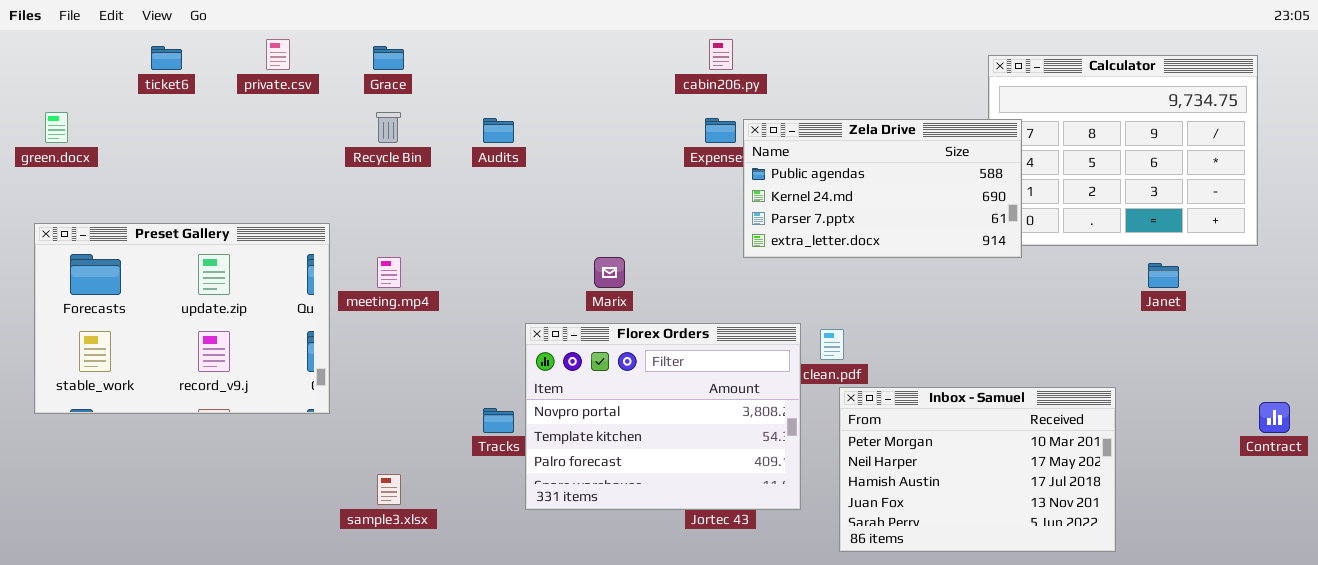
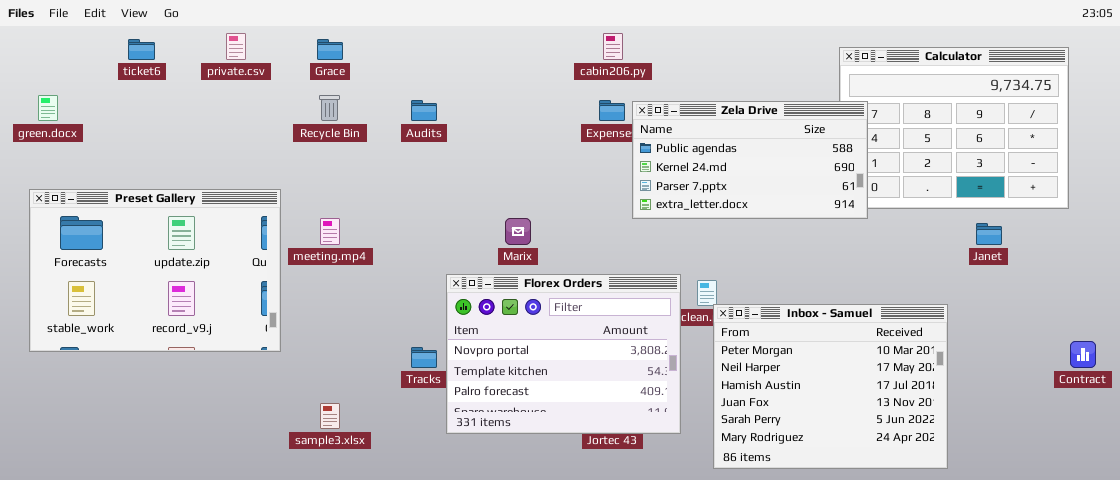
Inbox - Samuel: [839,387,1116,552] -> [713,304,948,469], resized

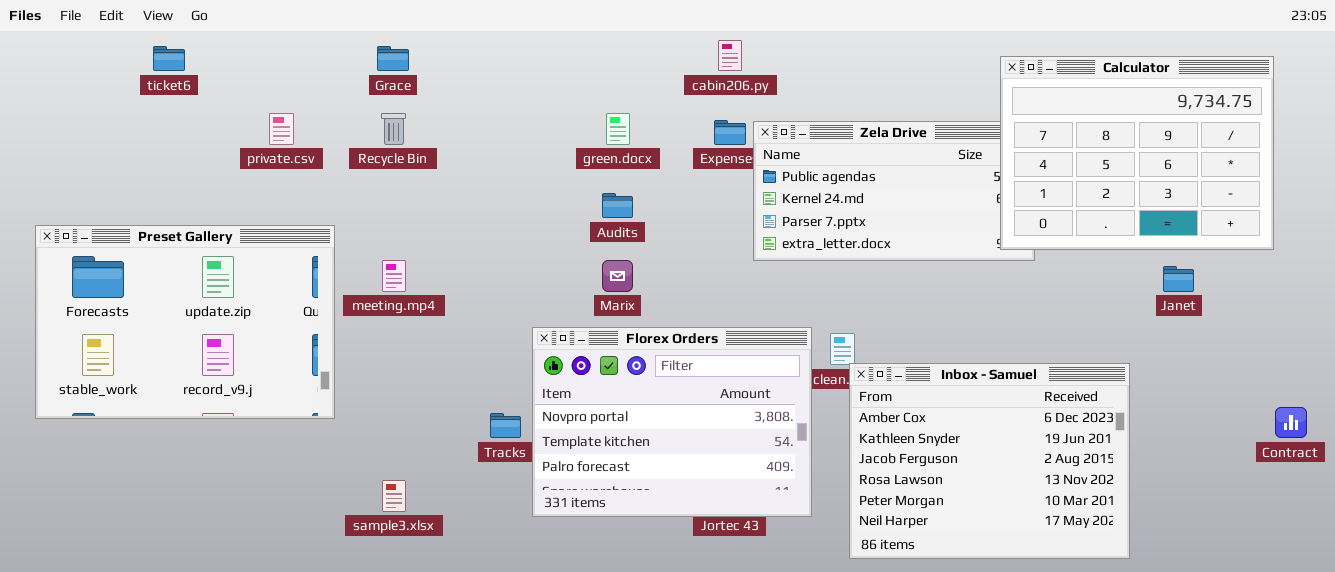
private.csv: [226,33,246,60] -> [269,113,294,145], moved
Calculator: [839,47,1069,209] -> [1000,56,1274,250], raised
green.docx: [38,95,58,121] -> [606,113,630,145], moved
Audits: [411,100,437,121] -> [602,193,633,218], moved
Inbox - Samuel: [713,304,948,469] -> [849,363,1130,559], scrolled up 4 rows

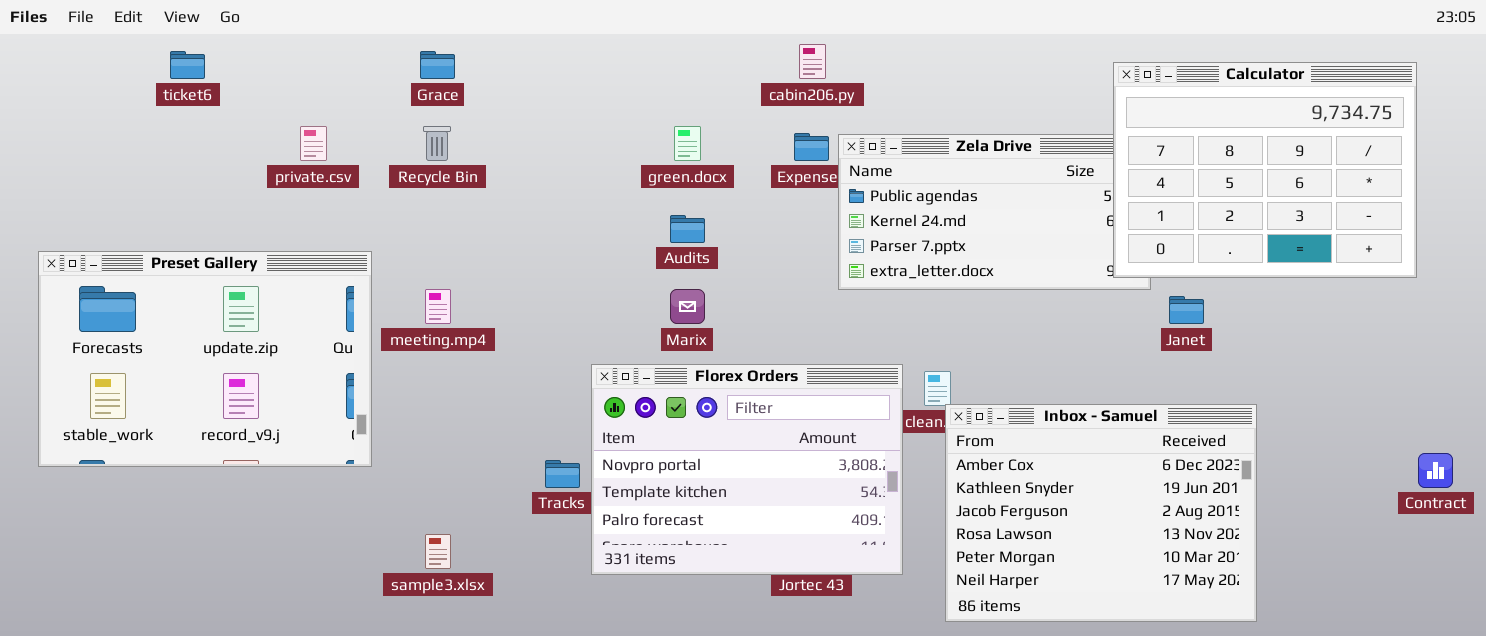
Janet: [1163,266,1194,292] -> [1169,296,1204,324], moved

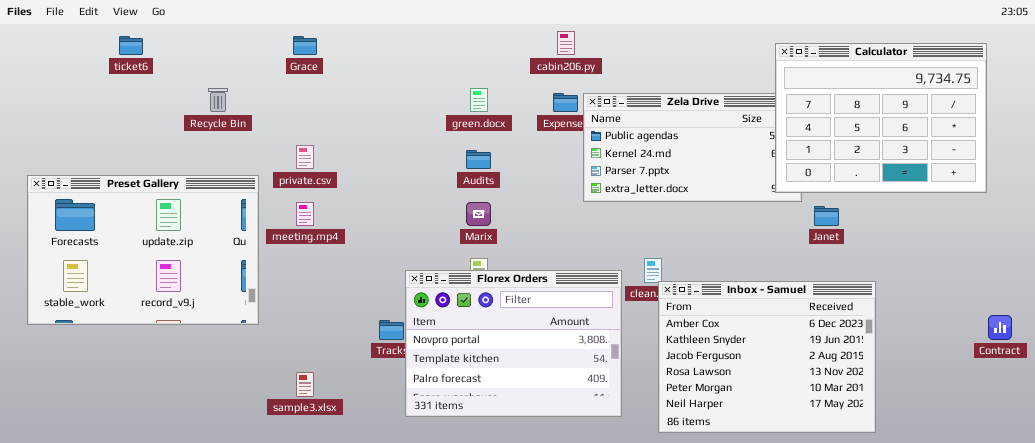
private.csv: [300,126,327,161] -> [296,145,314,169], moved
Recycle Bin: [423,126,451,161] -> [208,88,228,112], moved
Florex Orders: [591,364,903,575] -> [405,270,622,417], moved

